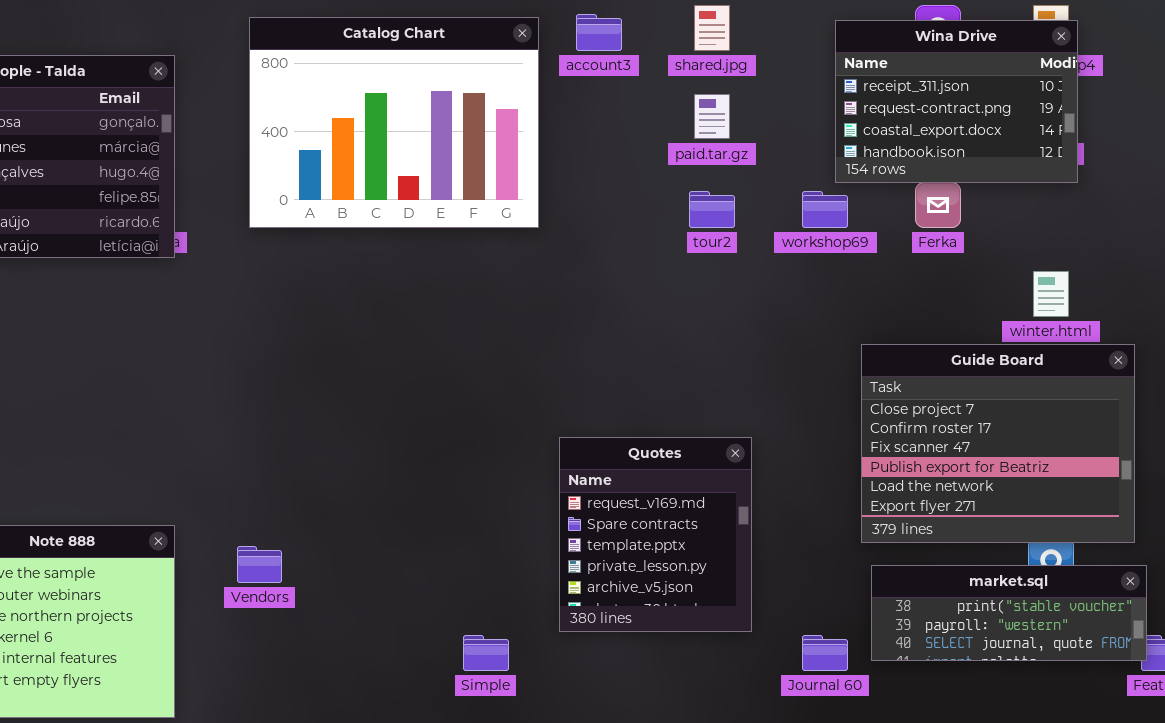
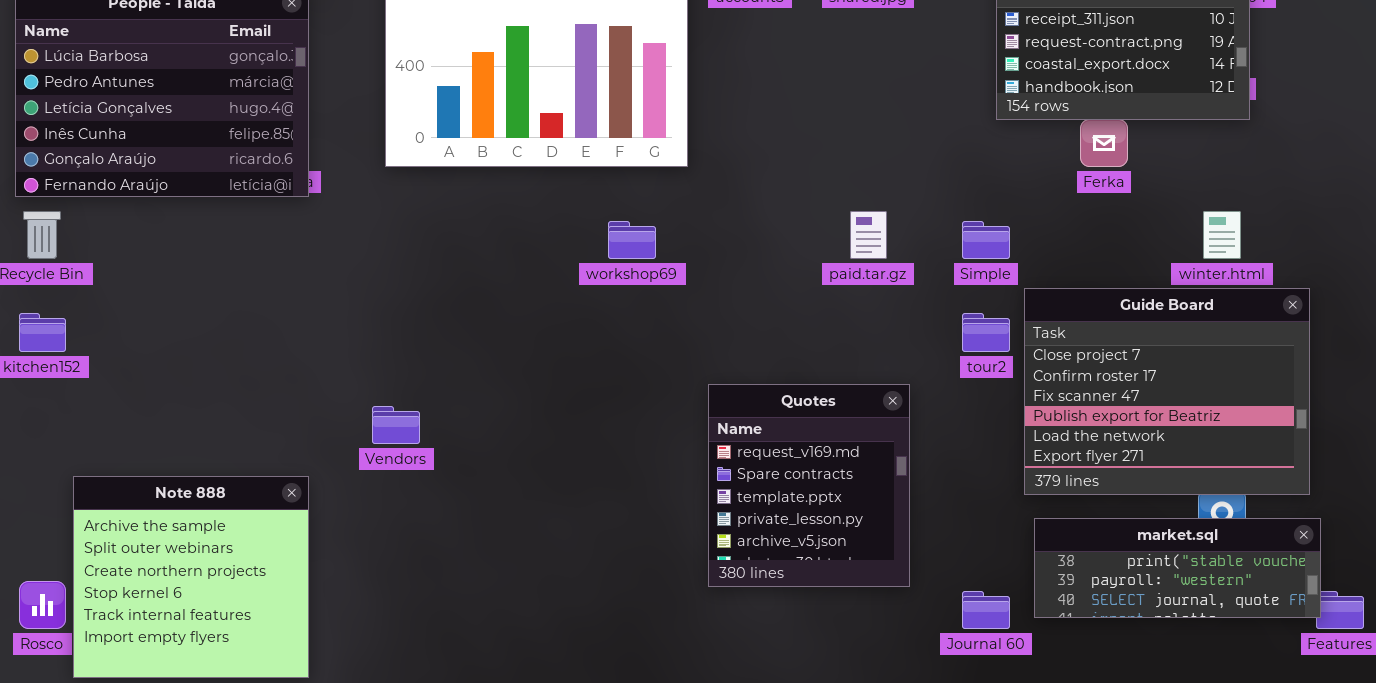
paid.tar.gz: [694,94,730,139] -> [850,211,887,259], moved
tour2: [689,191,735,228] -> [962,313,1010,352], moved
workshop69: [802,191,848,228] -> [608,221,656,259], moved
Vendors: [237,546,282,583] -> [372,406,420,444], moved
Simple: [463,635,509,671] -> [962,221,1010,259], moved

